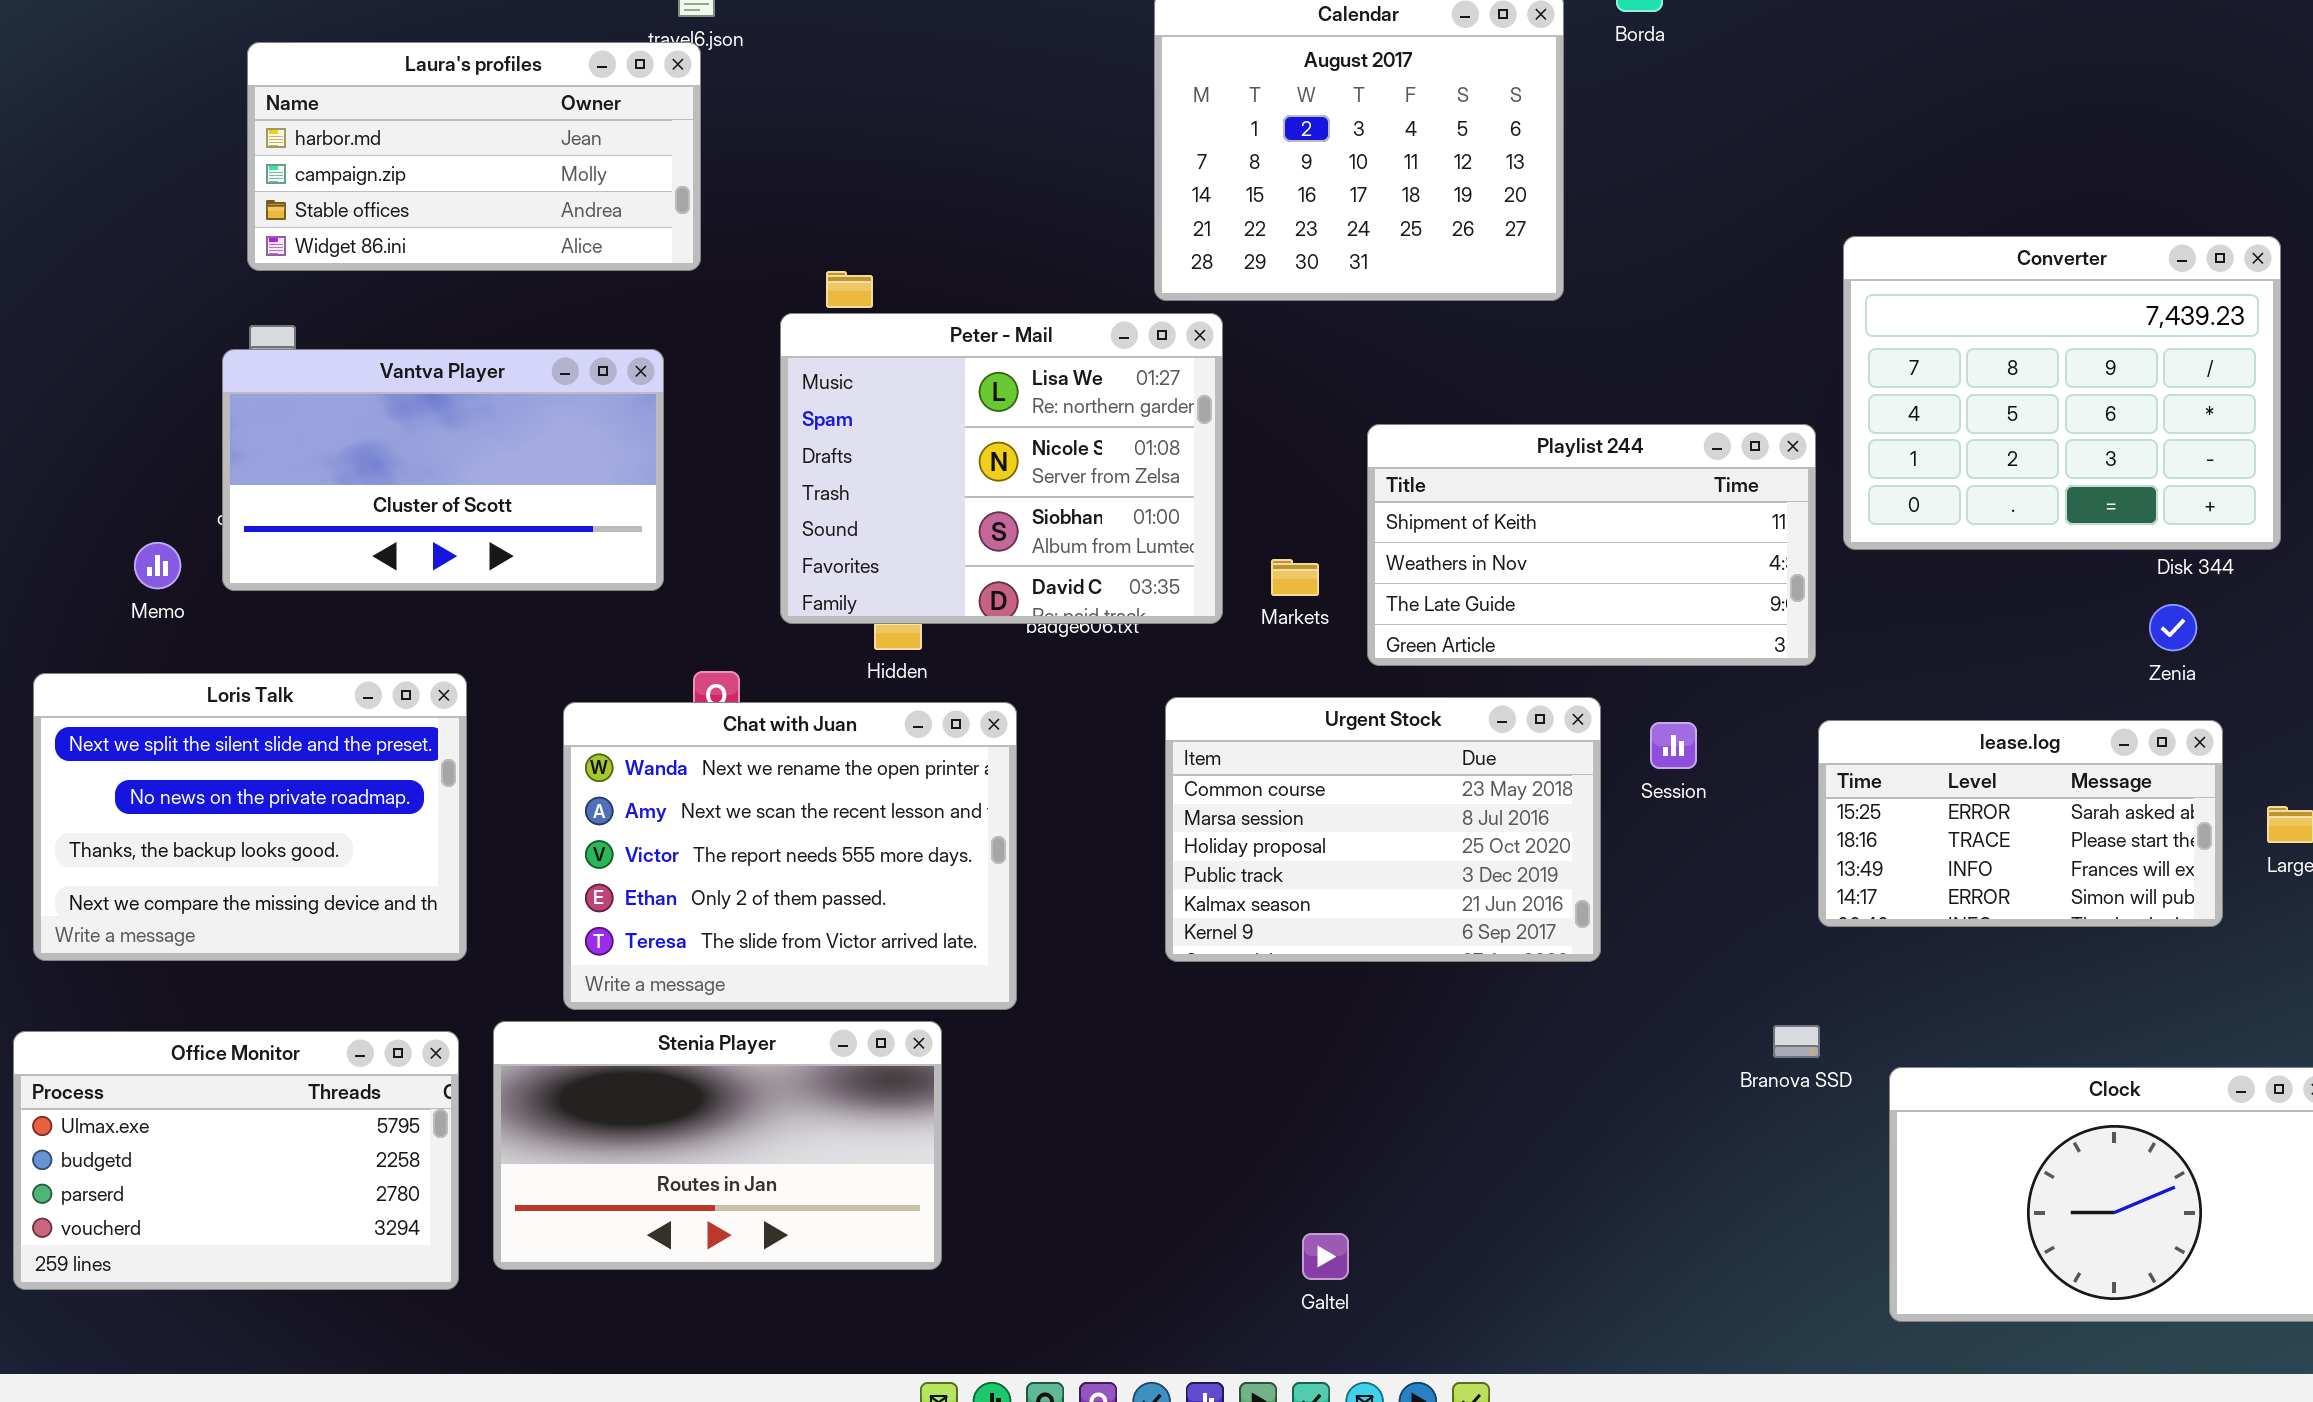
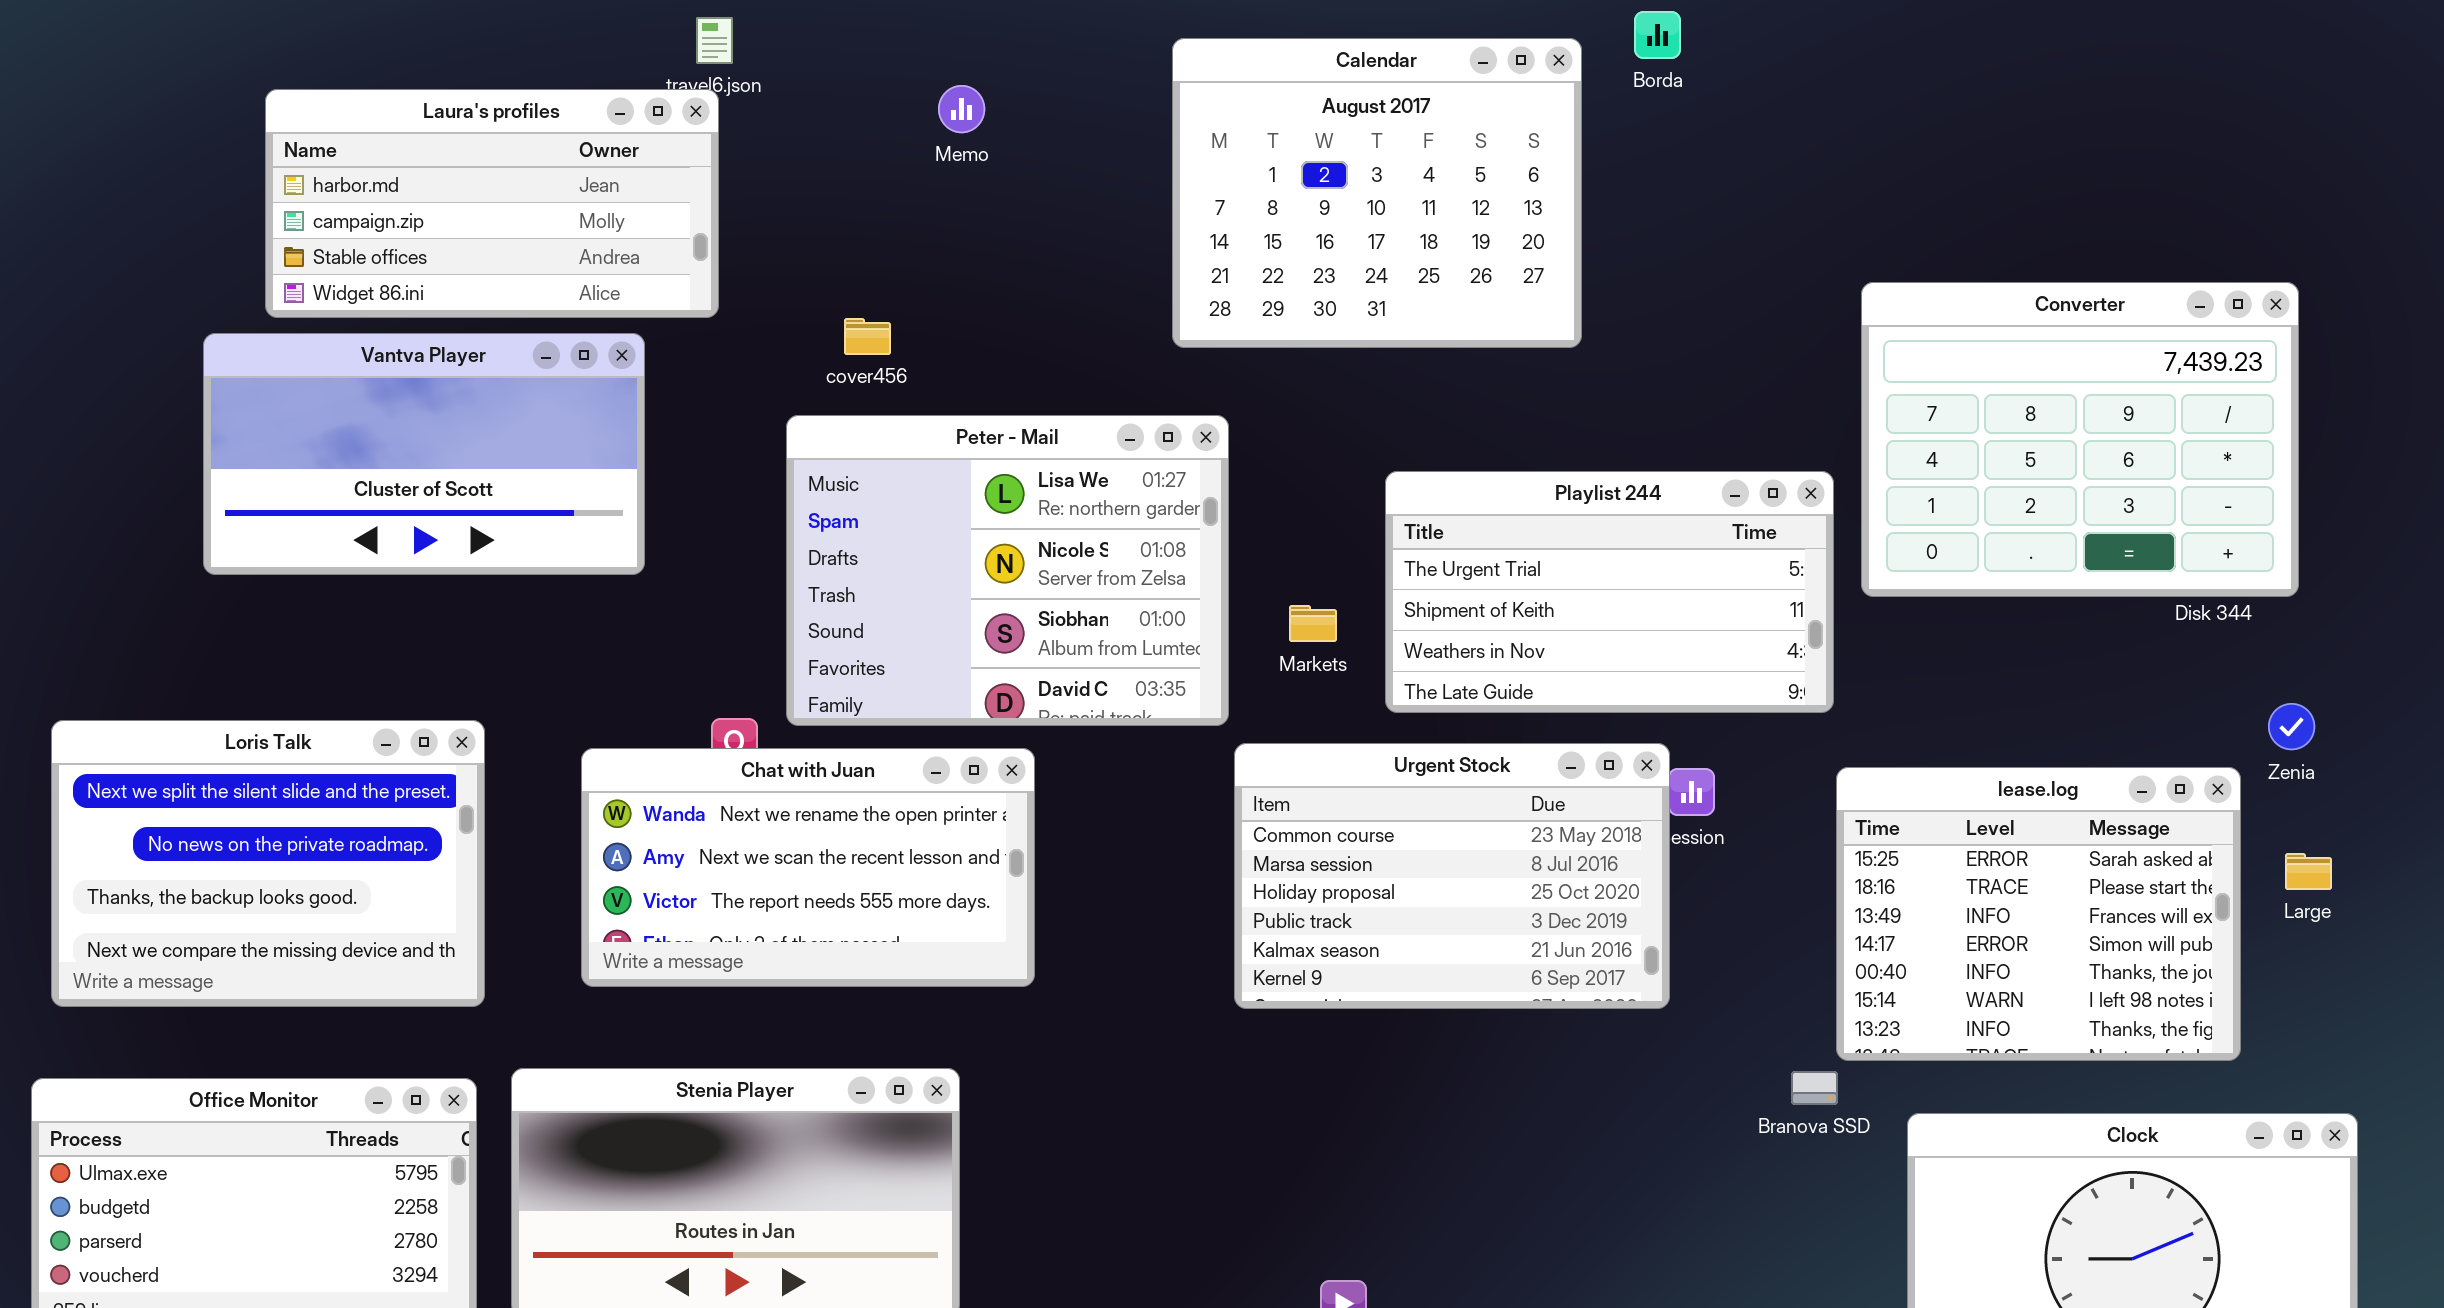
Peter - Mail: [780,313,1223,624] -> [786,415,1229,726], moved
Vantva Player: [222,349,664,591] -> [203,333,645,575], moved
Playlist 244: [1367,424,1816,666] -> [1385,471,1834,713], scrolled up 1 row
Memo: [134,542,181,589] -> [938,85,985,133], moved
Zenia: [2149,604,2197,651] -> [2268,703,2315,750], moved
Urgent Stock: [1165,697,1601,962] -> [1234,743,1670,1009], moved
Chat with Juan: [563,702,1017,1010] -> [581,748,1035,987], resized
lease.log: [1818,720,2223,927] -> [1836,767,2241,1061], resized

